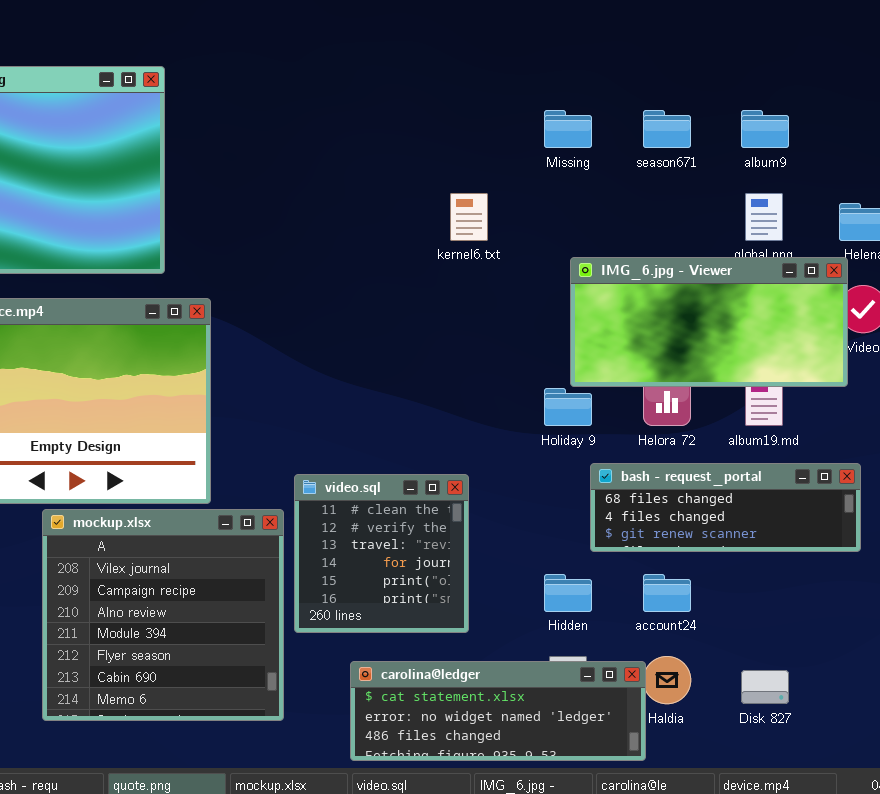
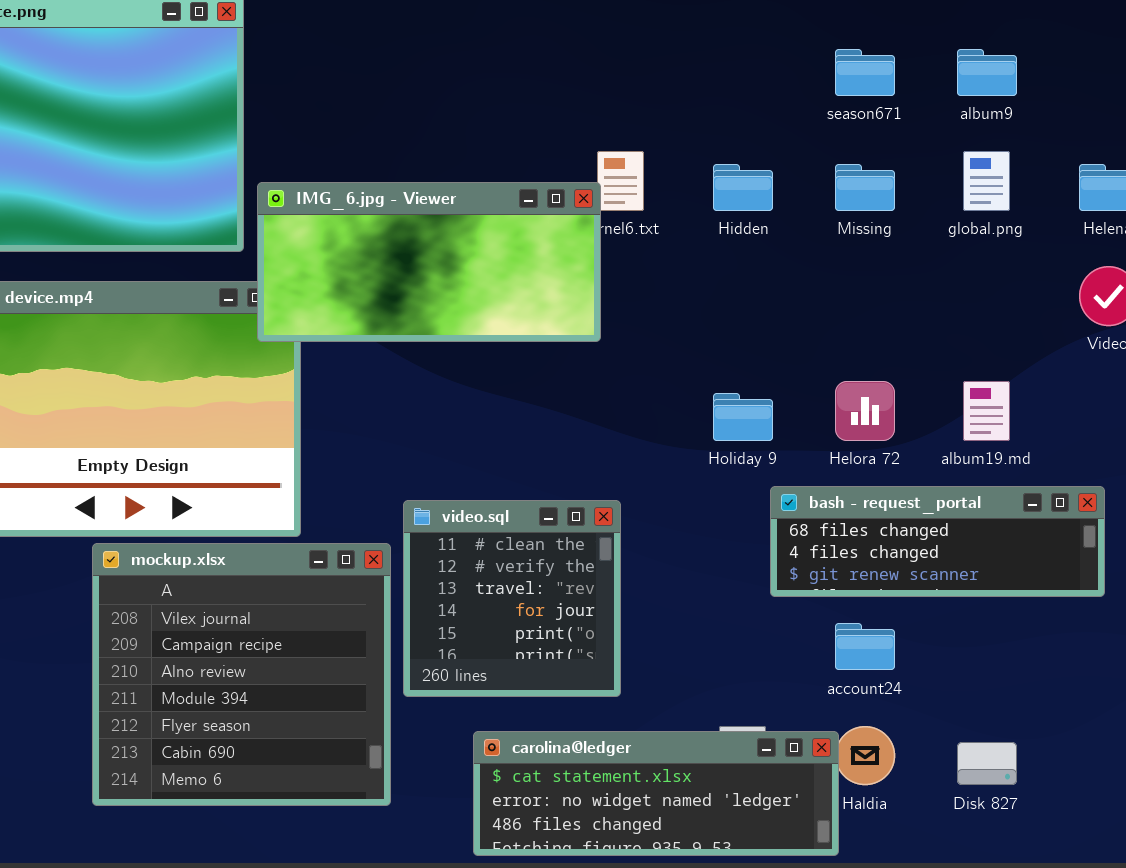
Missing: [544,110,592,148] -> [835,164,895,211], moved
IMG_6.jpg - Viewer: [570,257,848,387] -> [257,182,601,342], moved
Hidden: [544,574,592,612] -> [713,164,773,211], moved

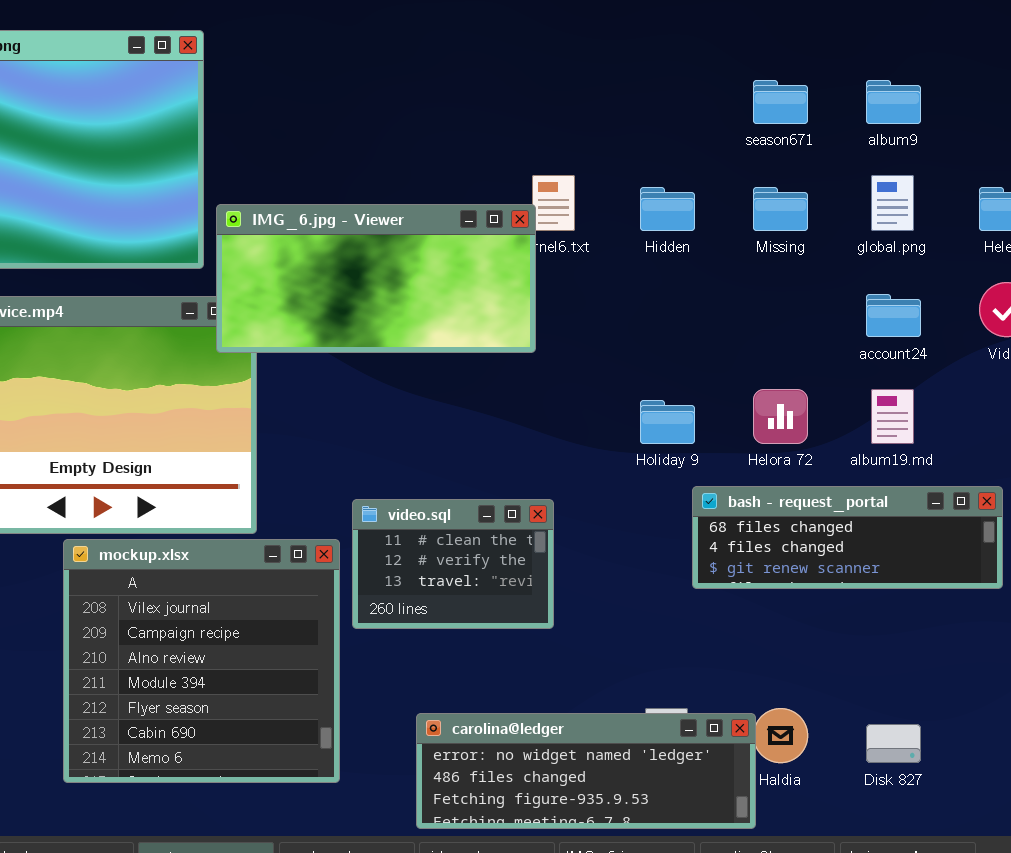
video.sql: [403,500,621,697] -> [352,499,554,629], resized
account24: [835,623,895,670] -> [866,294,921,337], moved
carolina@ledger: [473,731,839,856] -> [416,713,756,829], scrolled down 1 row

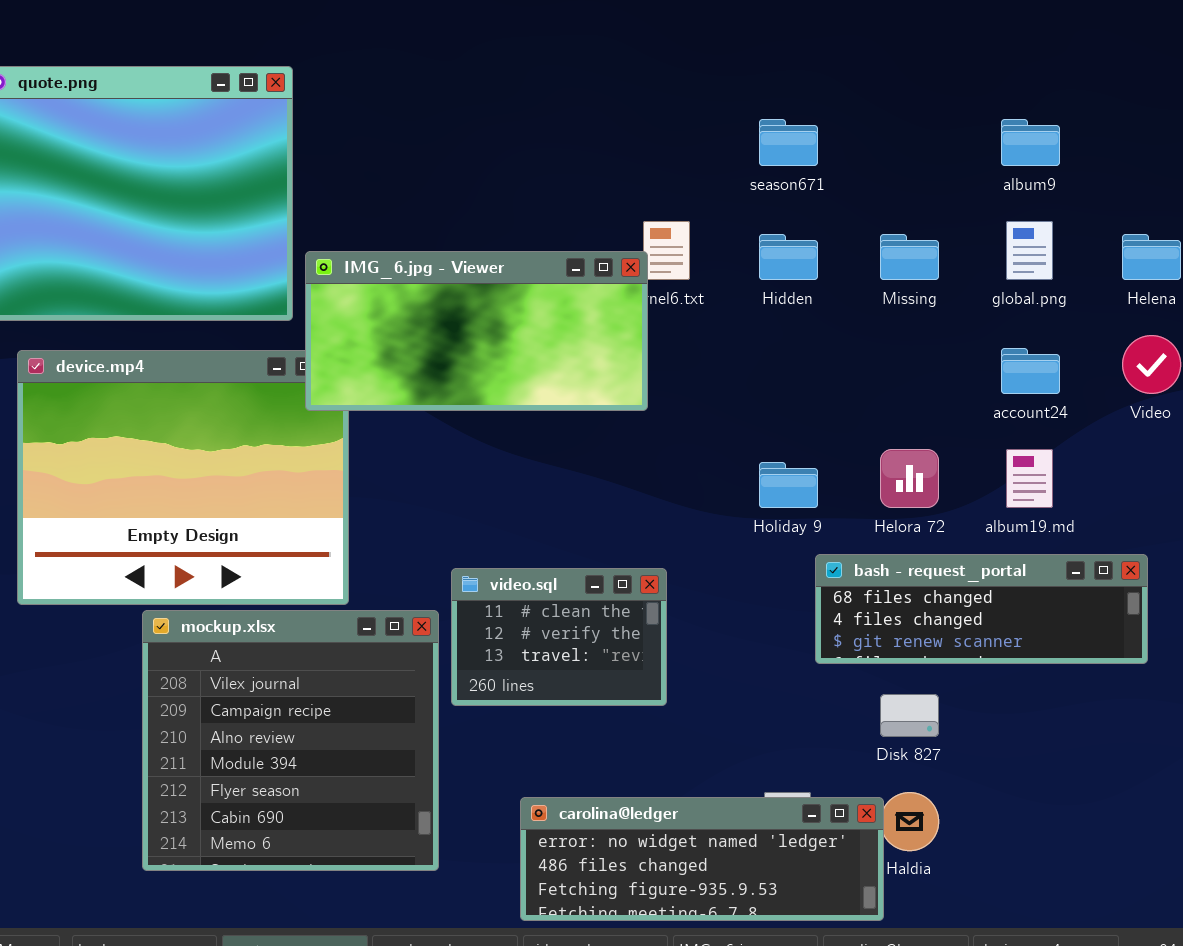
season671: [753,80,808,124] -> [759,119,818,166], moved
Disk 827: [866,724,921,763] -> [880,694,939,737], moved

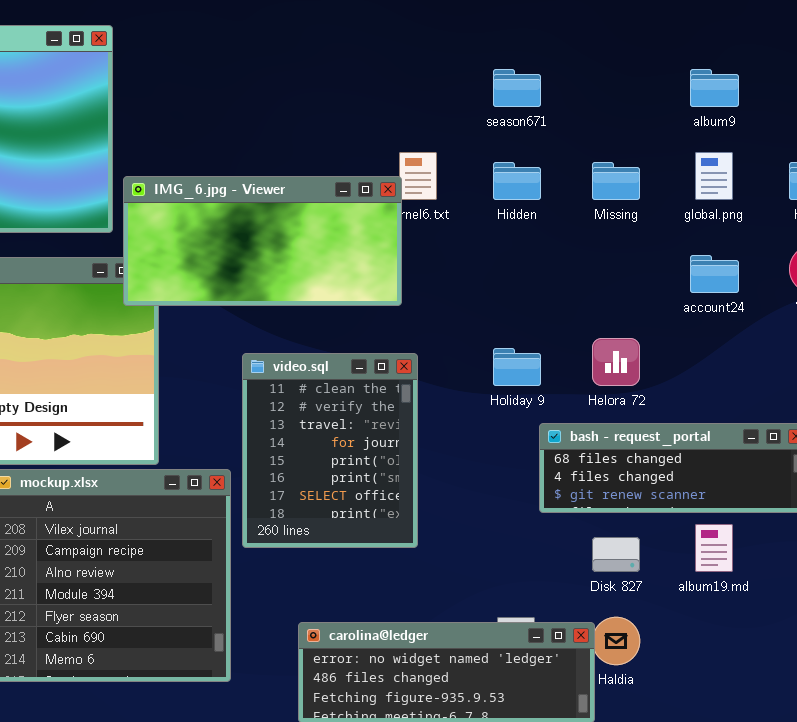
album19.md: [1006,449,1053,508] -> [695,524,733,572], moved
video.sql: [451,568,667,706] -> [242,353,418,548], resized

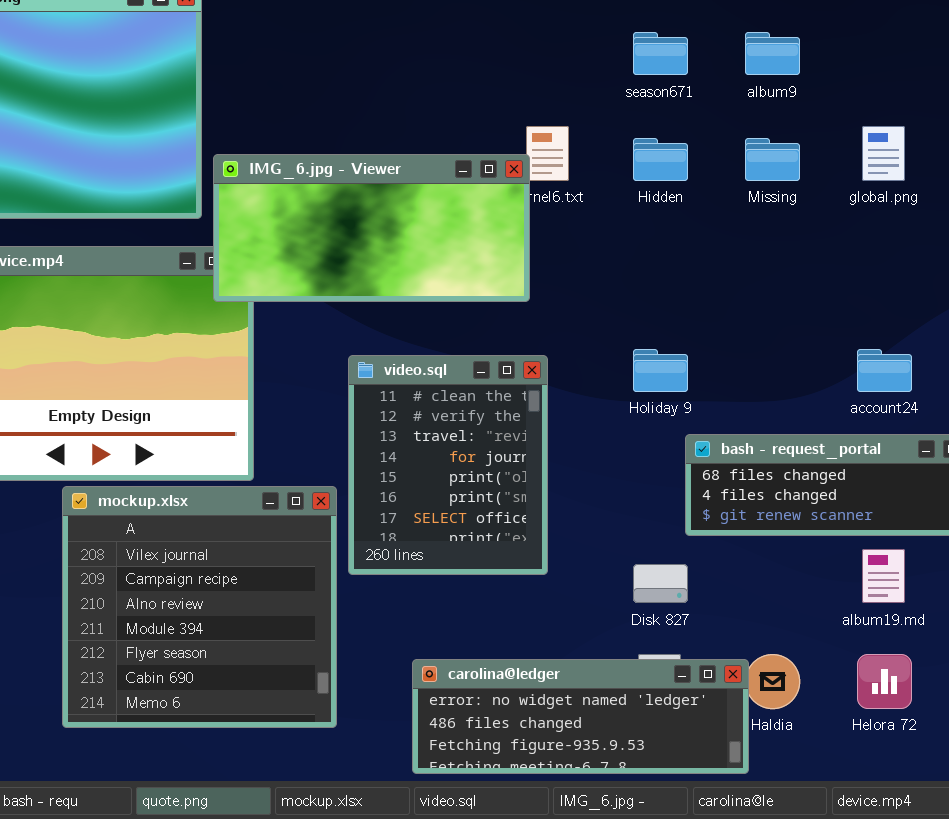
album9: [690,69,739,107] -> [745,32,800,75], moved
account24: [690,255,739,293] -> [857,349,912,392], moved
Helora 72: [592,338,640,386] -> [857,654,912,709], moved
Disk 827: [592,537,640,572] -> [633,564,688,603], moved

